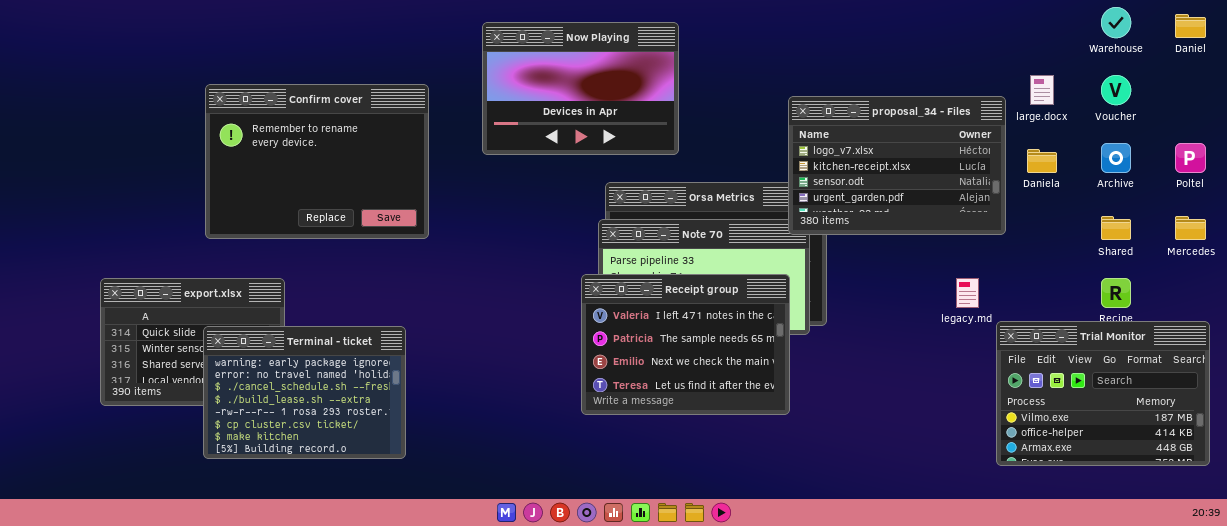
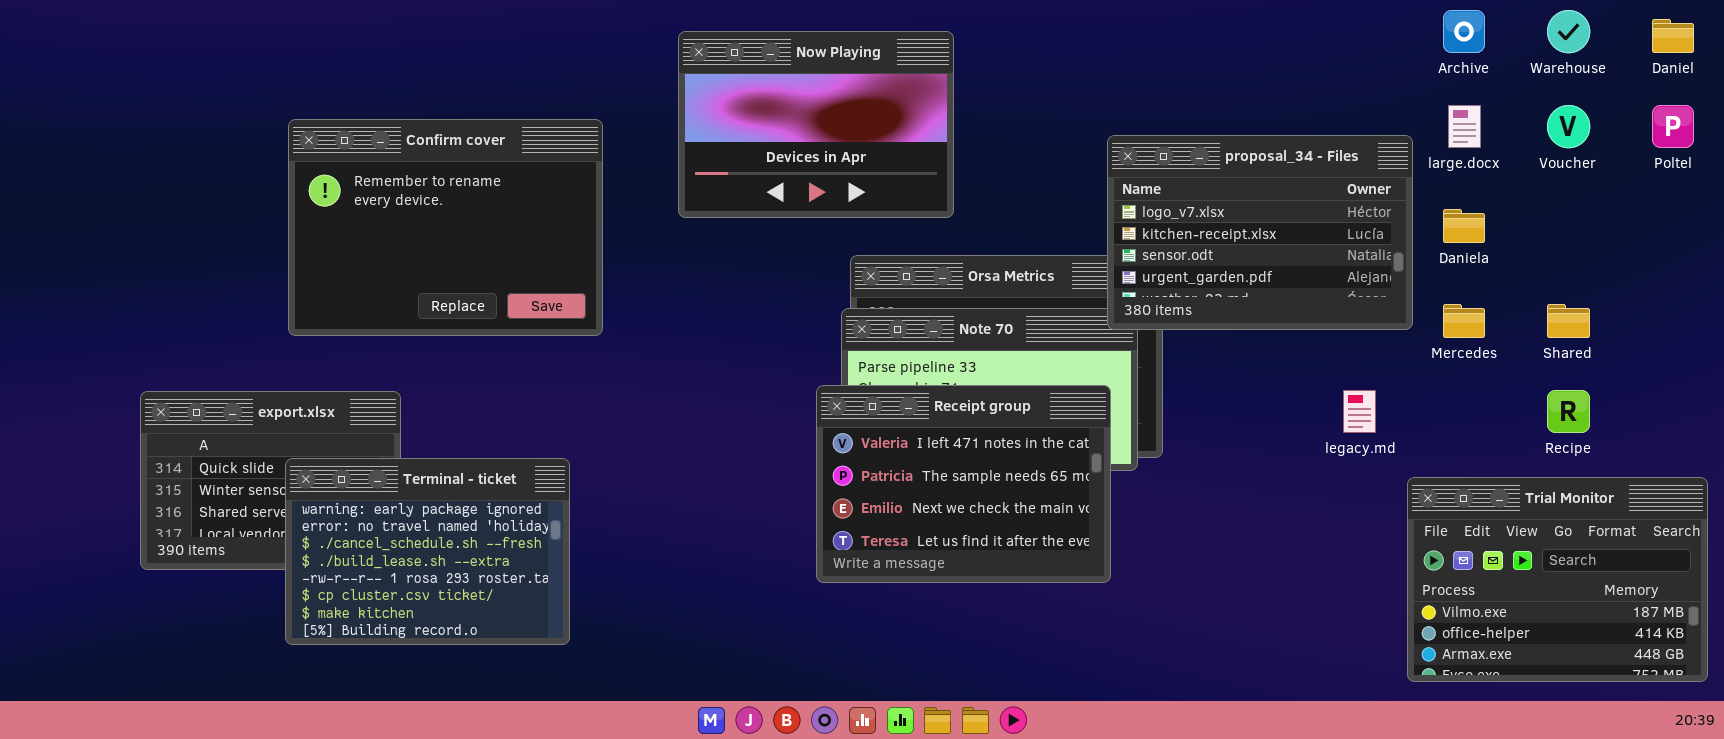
Archive: [1101,143,1131,173] -> [1443,10,1485,53], moved
Poltel: [1175,143,1206,173] -> [1652,105,1694,148], moved
Mercedes: [1175,216,1206,240] -> [1443,304,1485,338], moved
Trial Monitor: [996,321,1210,466] -> [1407,477,1708,682], moved

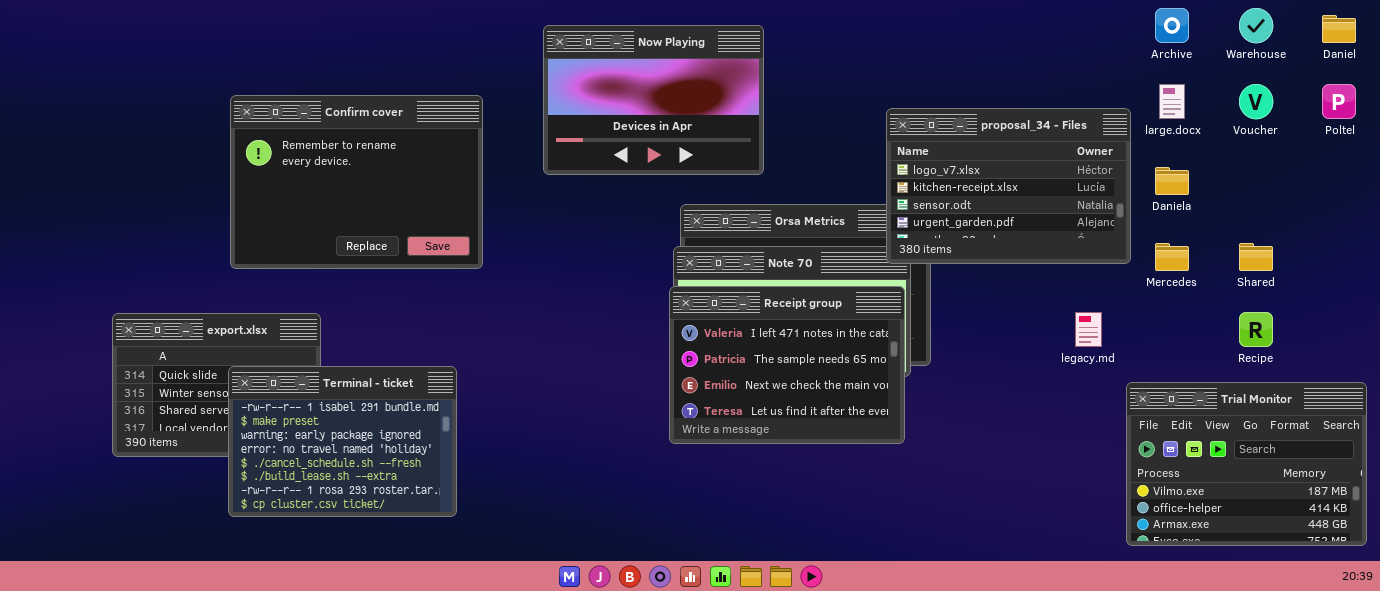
Receipt group: [816,385,1111,583] -> [669,286,905,444], moved
Terminal - ticket: [285,458,570,645] -> [228,366,457,517], scrolled up 2 rows

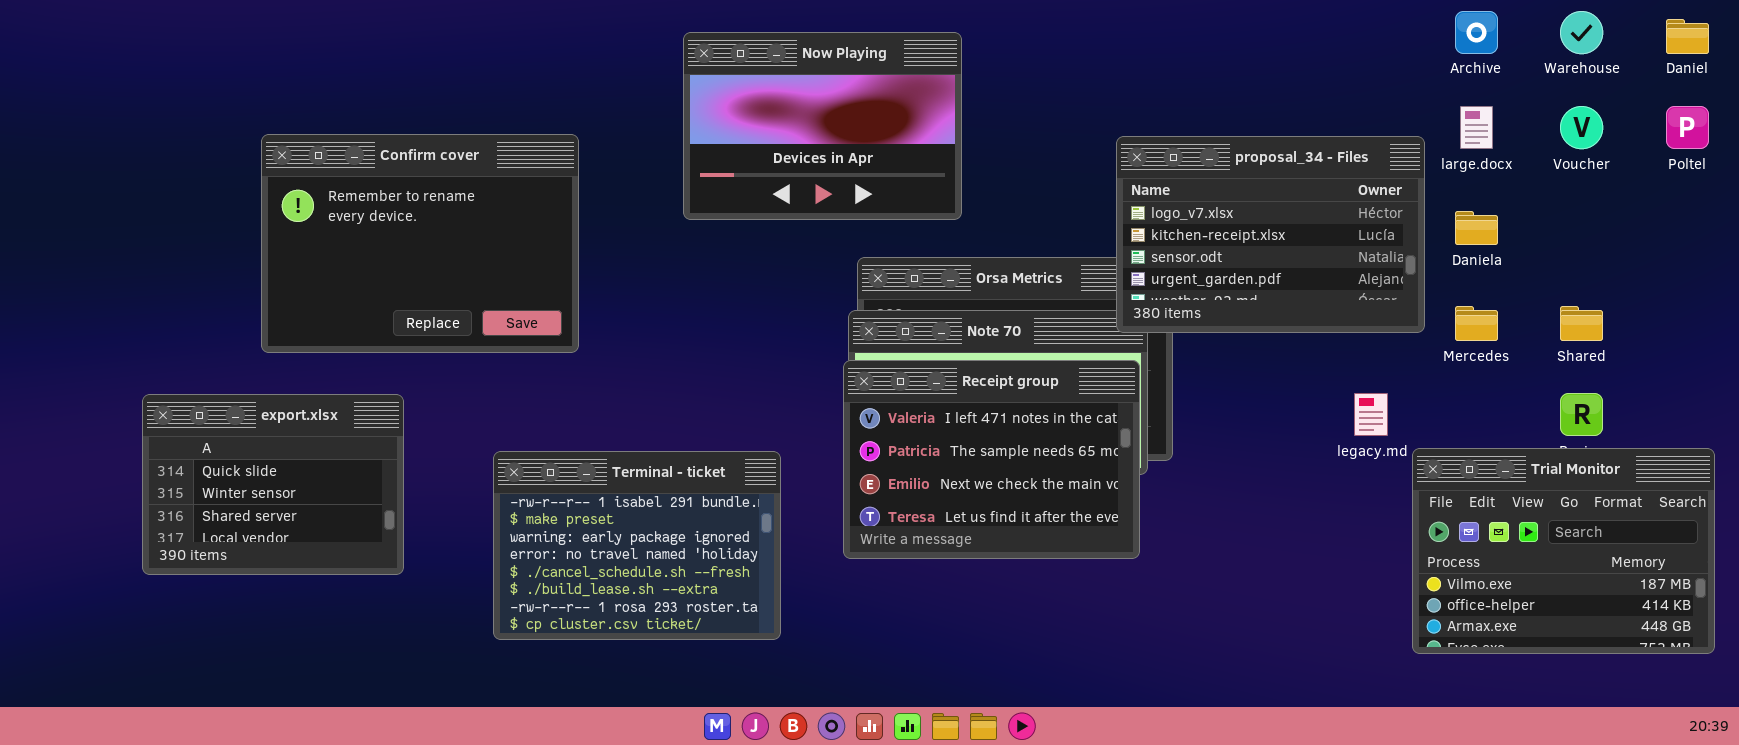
Confirm cover: [230,95,483,269] -> [261,134,579,353], moved
Terminal - ticket: [228,366,457,517] -> [493,451,781,640], moved
Trial Monitor: [1126,382,1367,546] -> [1412,448,1715,654], moved

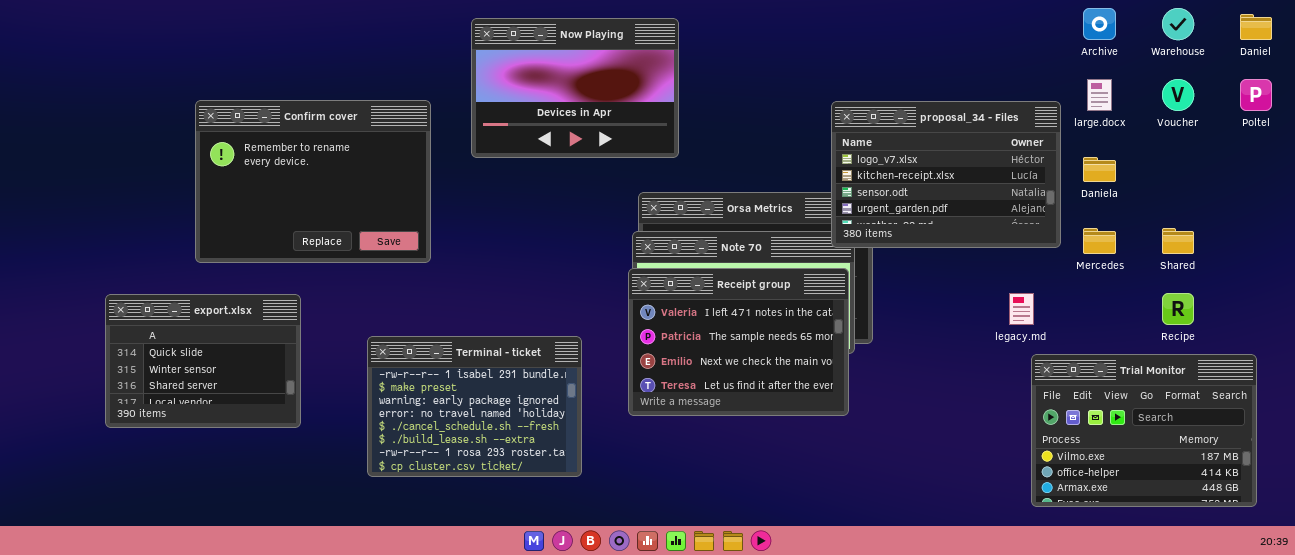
Now Playing: [683,32,962,220] -> [471,18,679,158], moved
Trial Monitor: [1412,448,1715,654] -> [1031,354,1257,507], moved

